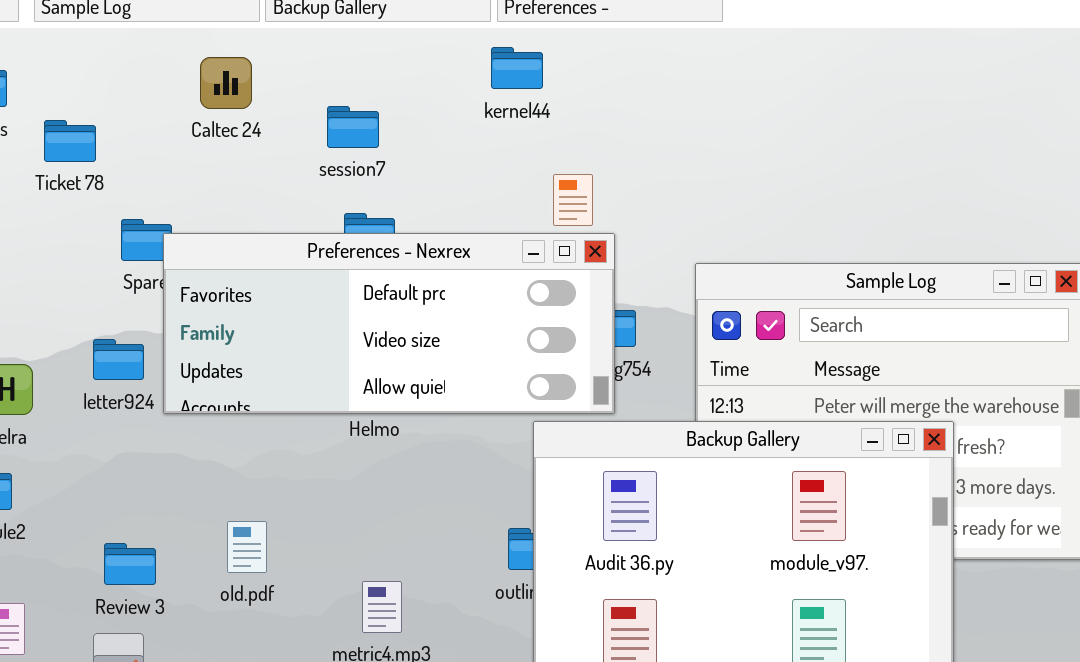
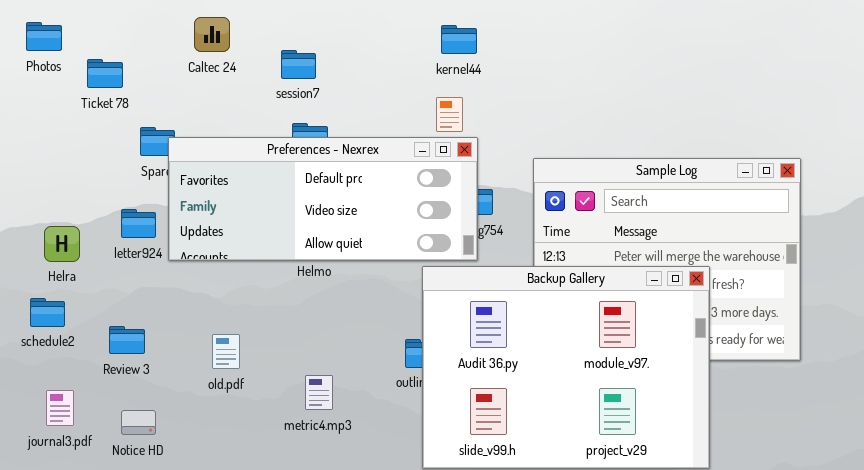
kernel44: [491,47,543,89] -> [441,25,477,54], moved
Review 3: [104,543,156,585] -> [109,326,145,354], moved

